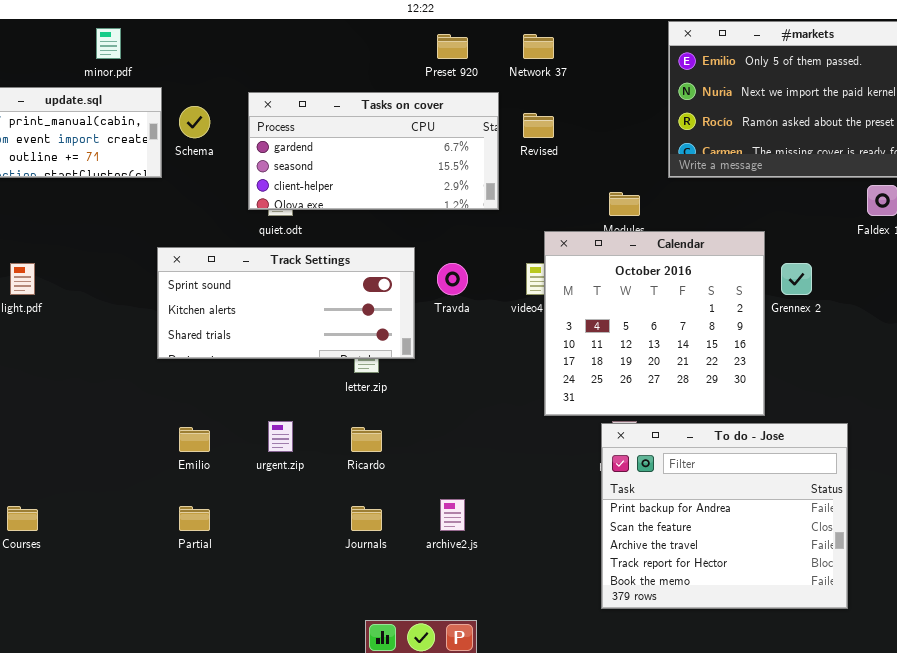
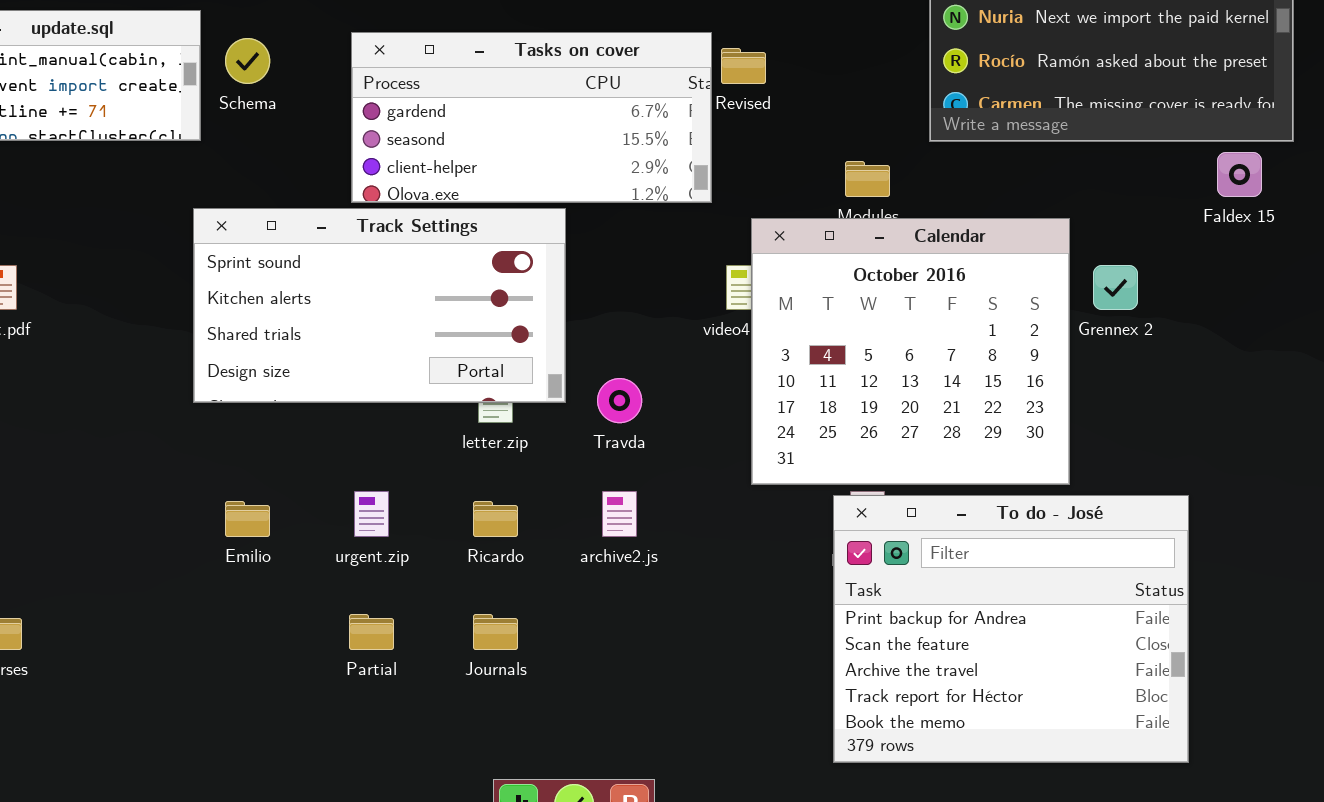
Tasks on cover: [248,92,499,210] -> [351,32,712,203], moved
Track Settings: [157,247,415,359] -> [193,208,566,403], resized
Travda: [437,263,468,295] -> [597,378,642,423], moved
archive2.js: [440,499,465,531] -> [602,491,637,537], moved
Partial: [179,506,210,531] -> [349,614,394,650], moved

